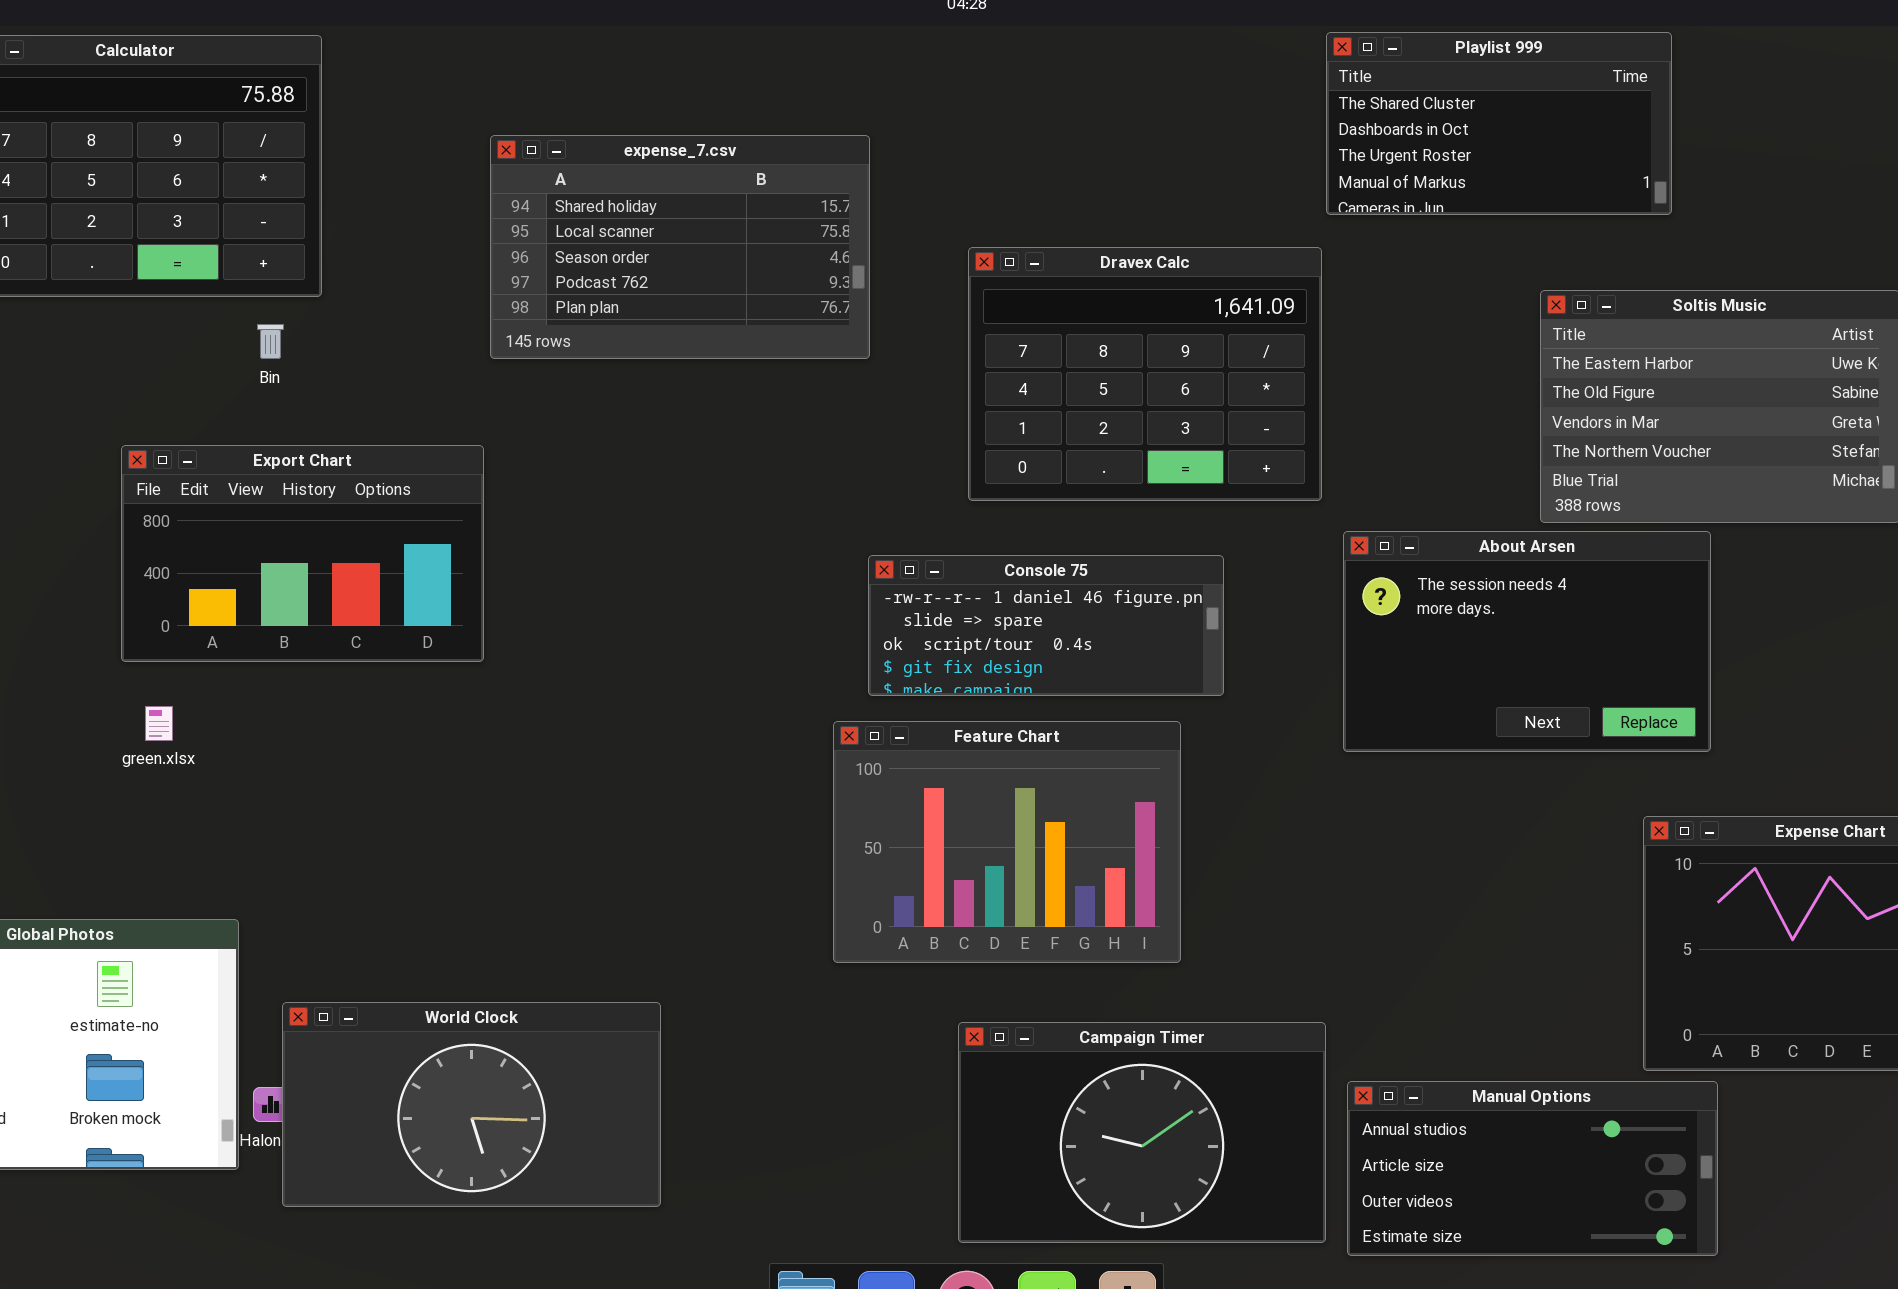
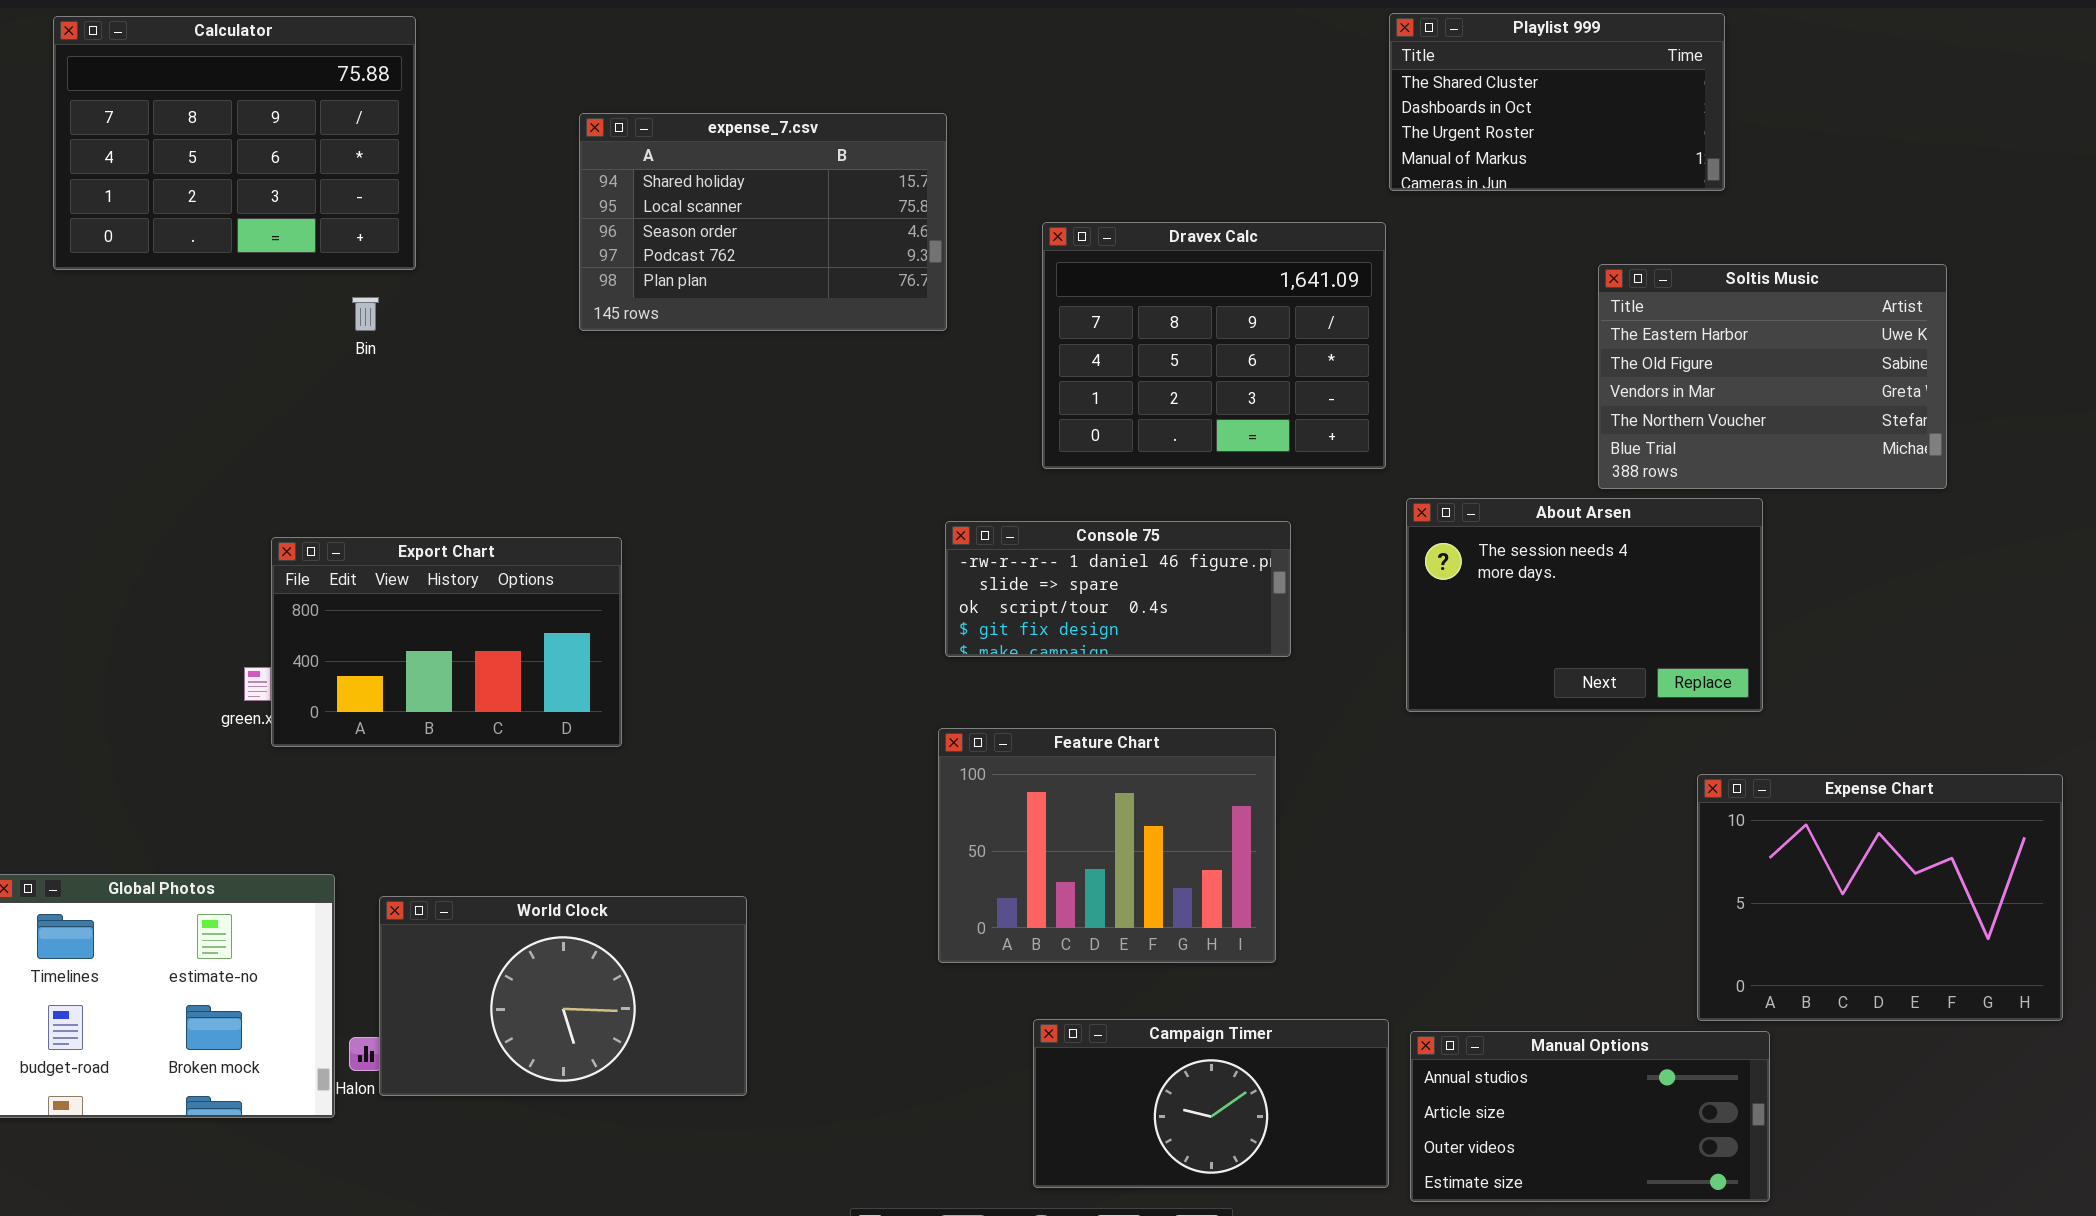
Export Chart: [121,445,484,662] -> [271,537,622,747], moved
Feature Chart: [833,721,1181,963] -> [938,728,1276,963], moved
World Clock: [282,1002,661,1207] -> [379,896,747,1096], moved
Campaign Timer: [958,1022,1326,1243] -> [1033,1019,1389,1188], resized

